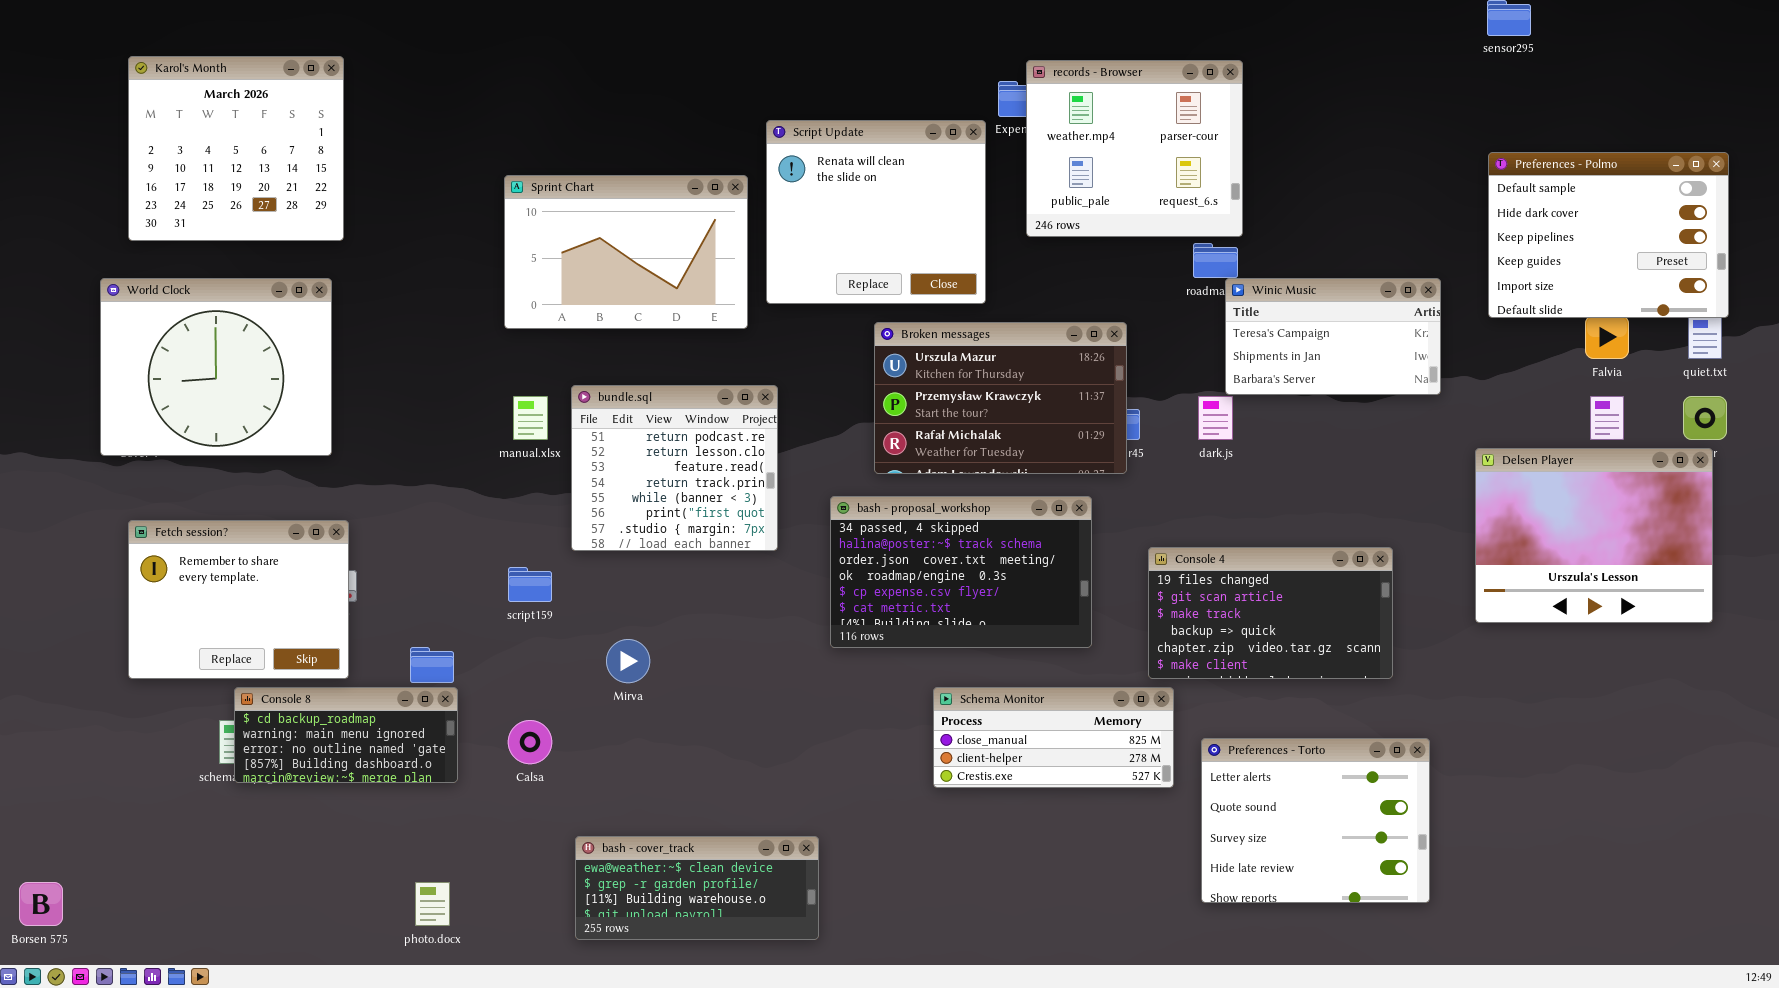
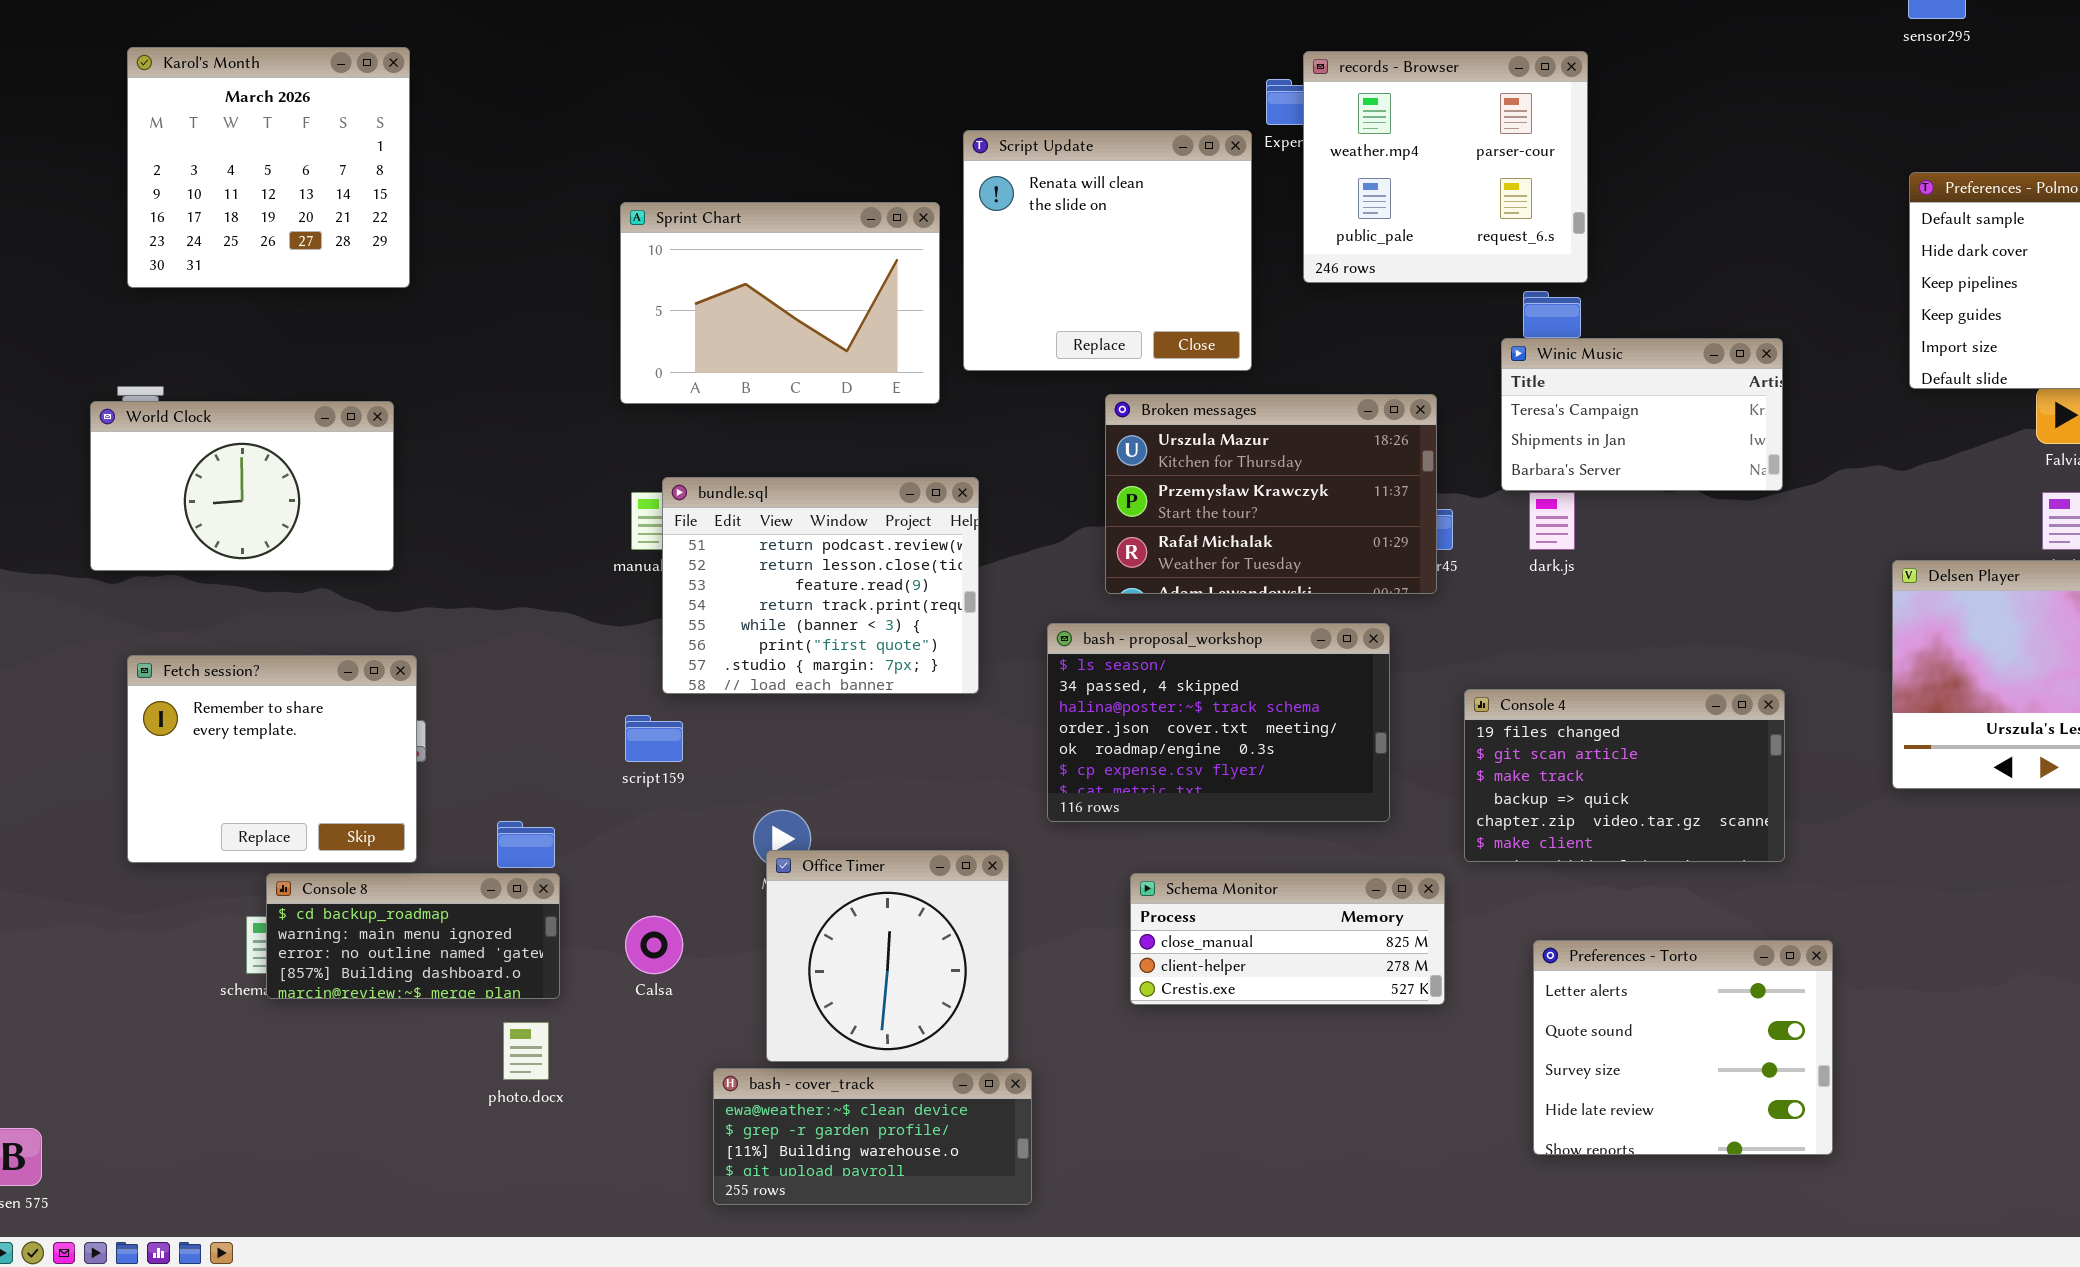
World Clock: [100,278,332,456] -> [90,401,394,571], resized
Winic Music: [1225,278,1441,395] -> [1501,338,1783,491], moved
bundle.sql: [571,385,778,551] -> [662,477,979,694], resized
bash - proposal_workshop: [830,496,1092,648] -> [1047,623,1390,822], scrolled up 1 row
Office Timer: none -> [766,850,1009,1062], opened
Schema Monitor: [933,687,1174,788] -> [1130,873,1445,1005], moved
photo.docx: [415,882,450,926] -> [503,1022,549,1080], moved

